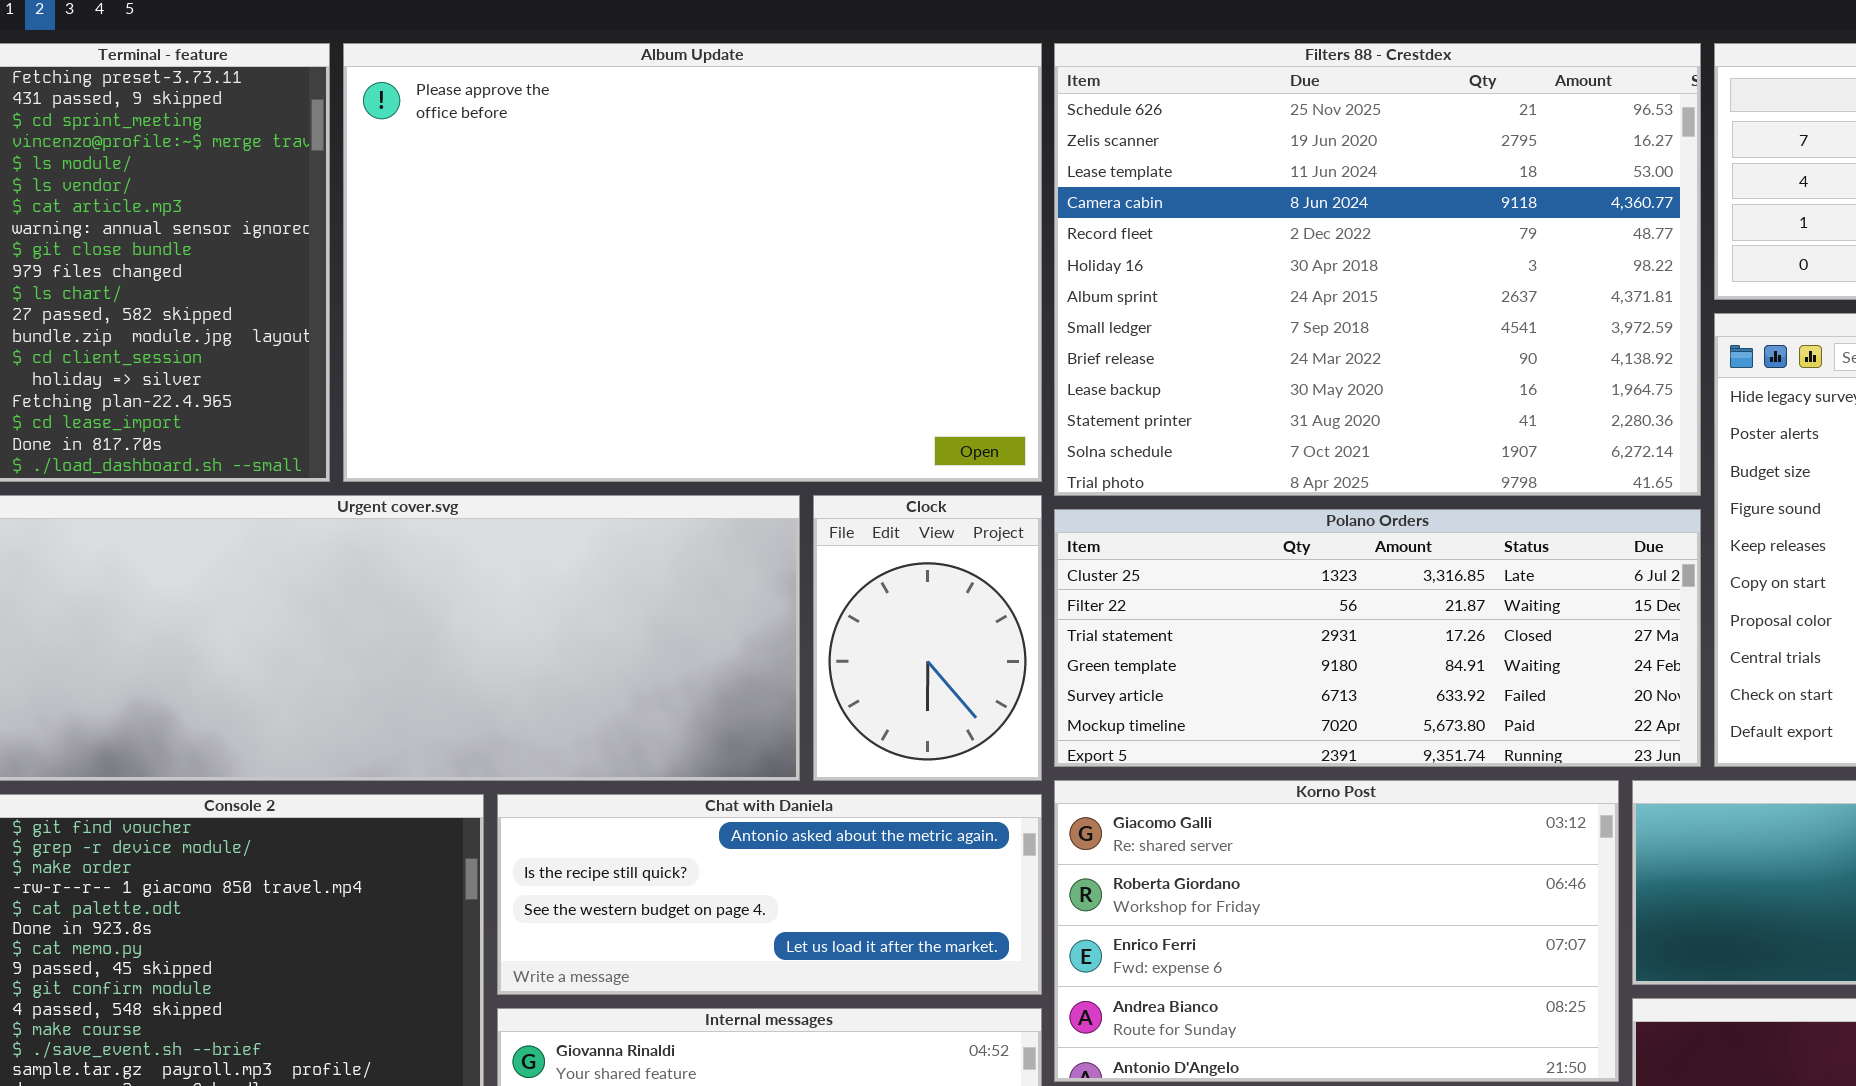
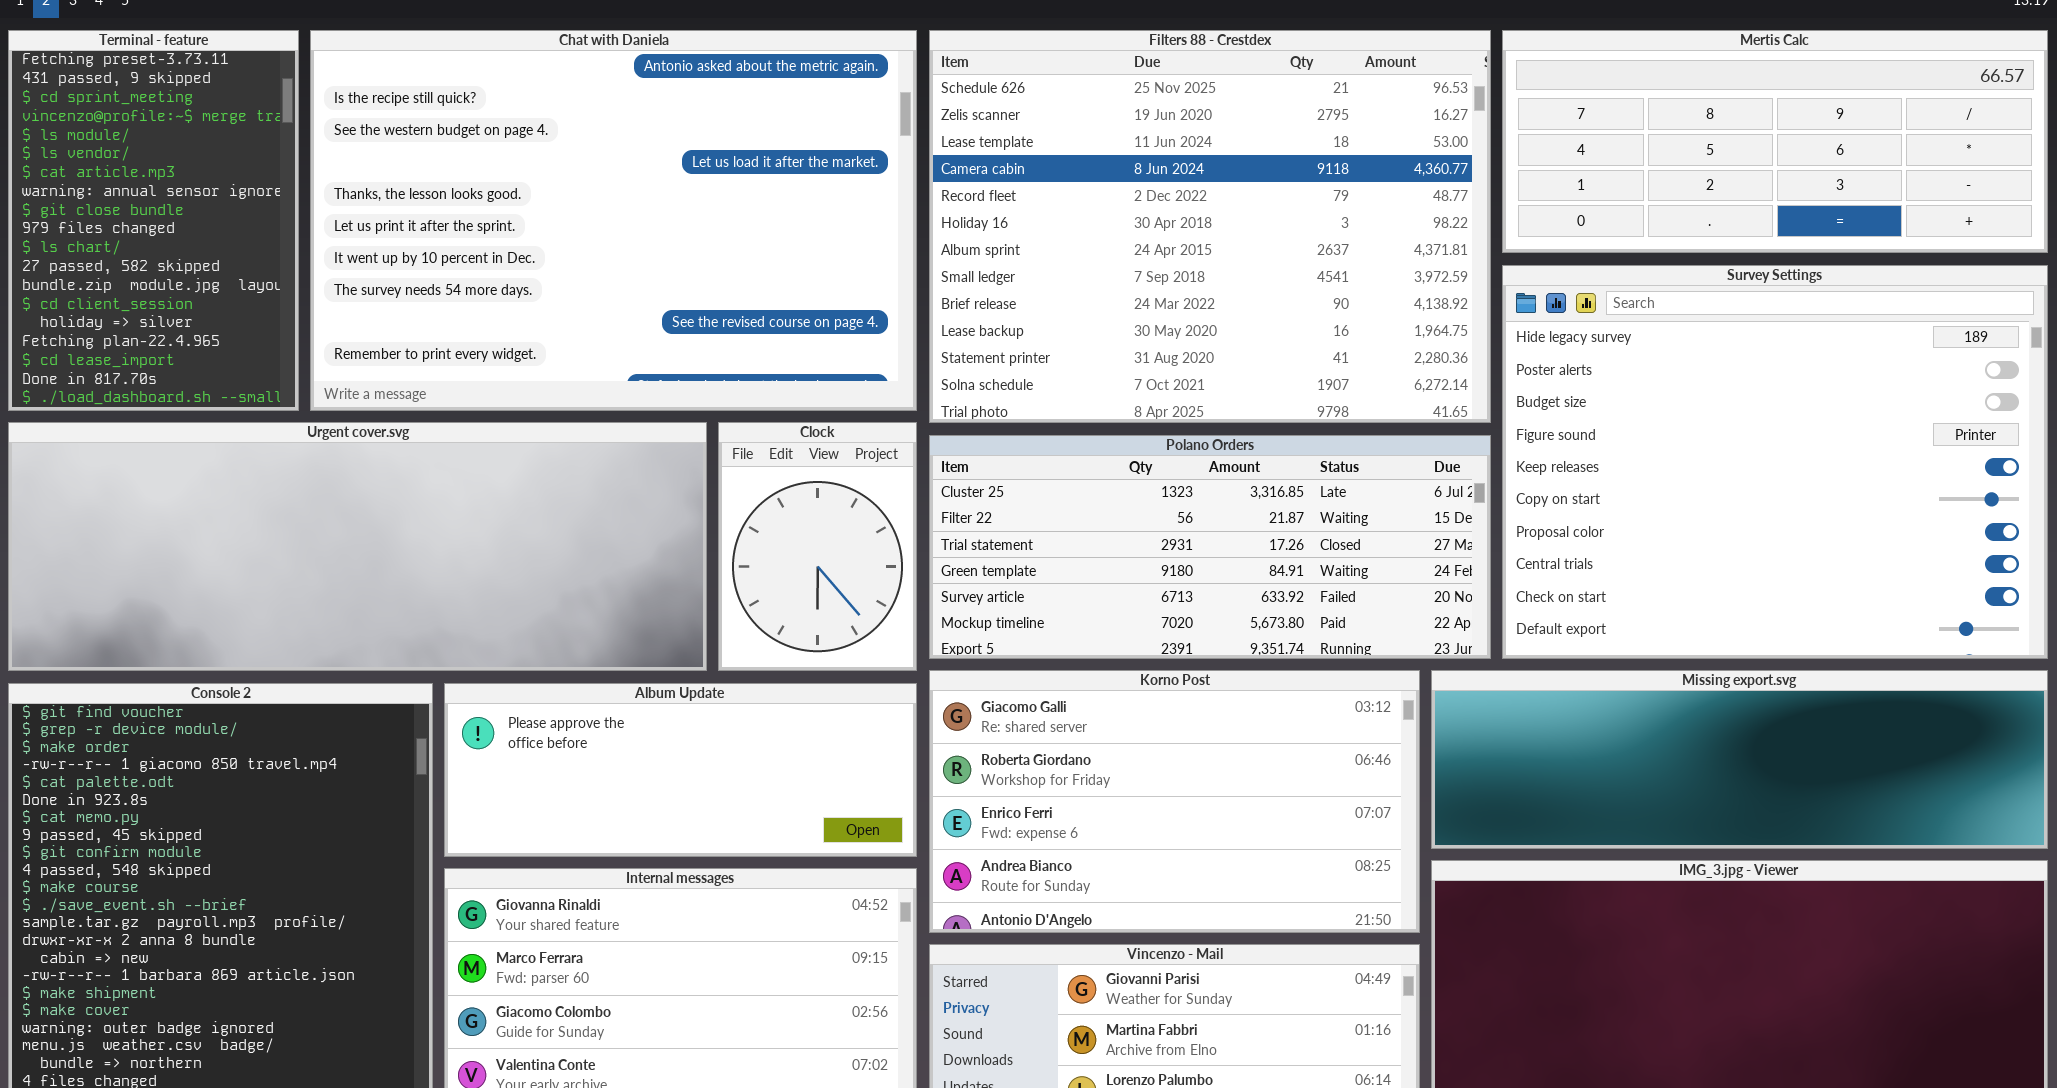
Album Update: [343,43,1042,482] -> [444,683,917,857], moved, resized
Chat with Daniela: [497,794,1042,995] -> [310,30,917,411], moved, resized

